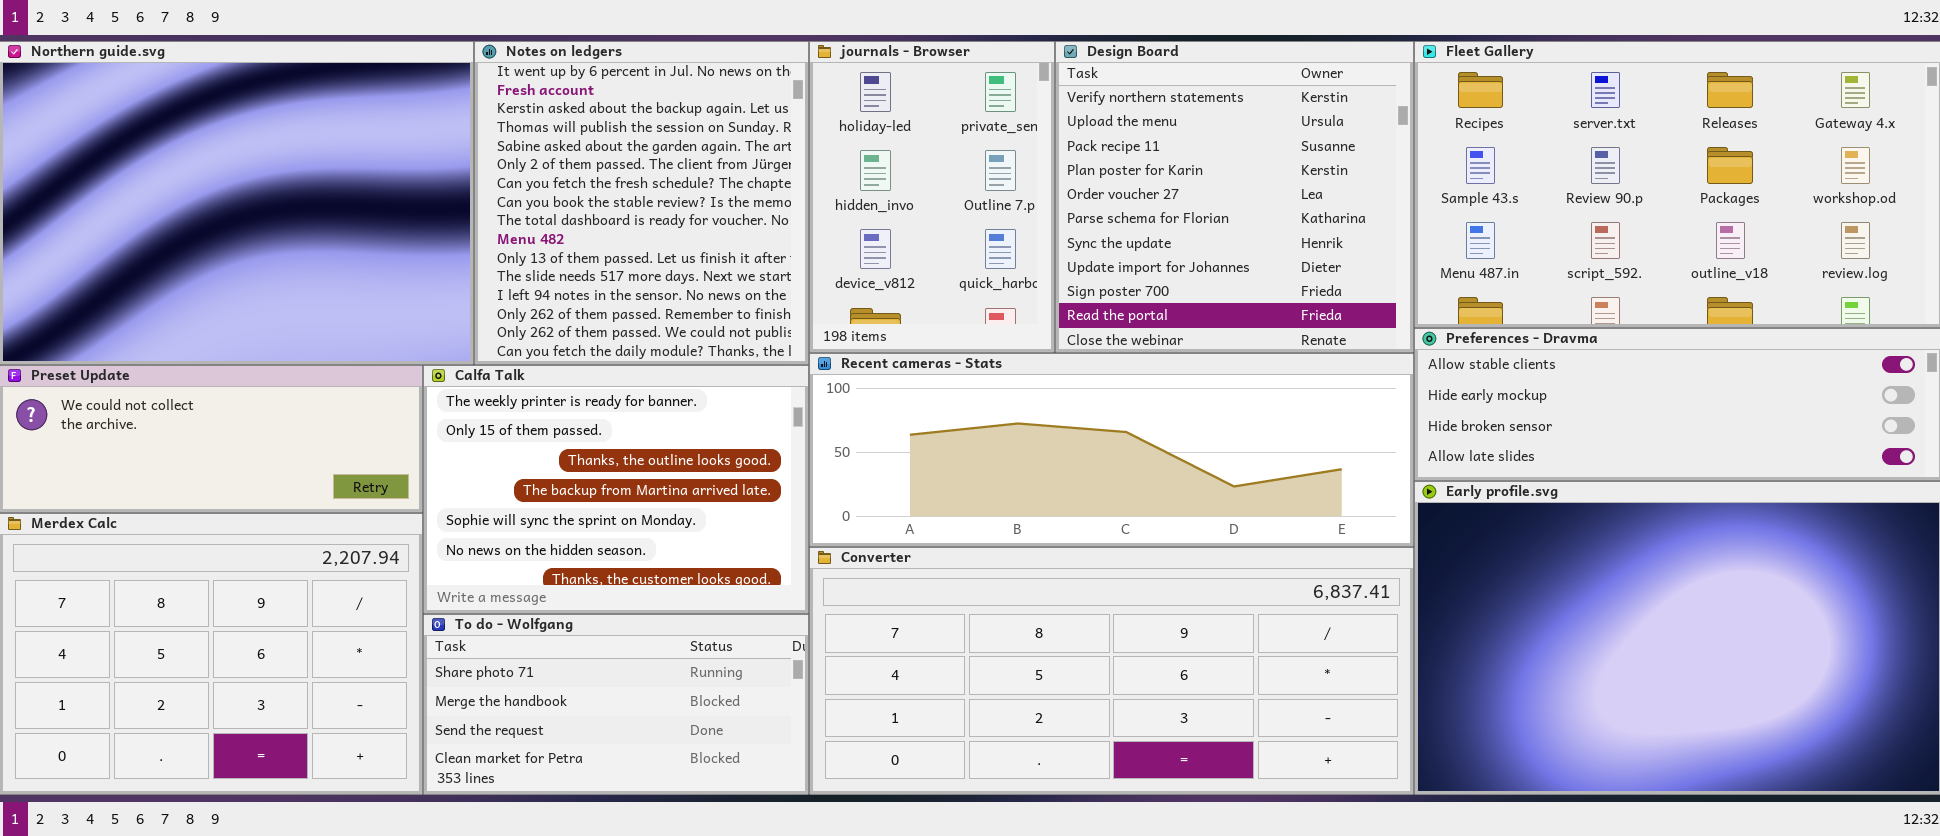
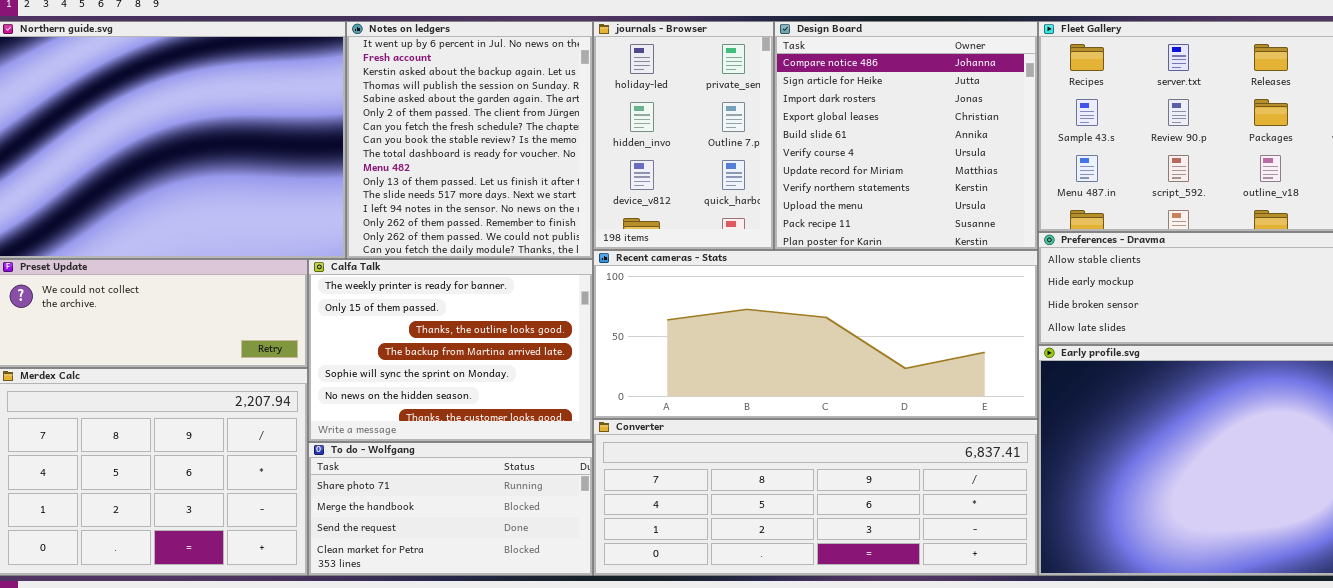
Design Board: [1055,41,1414,353] -> [774,21,1038,250], scrolled up 7 rows
Recent cameras - Stats: [809,353,1414,547] -> [593,250,1038,419], resized
Converter: [809,547,1414,795] -> [593,419,1038,576], resized

